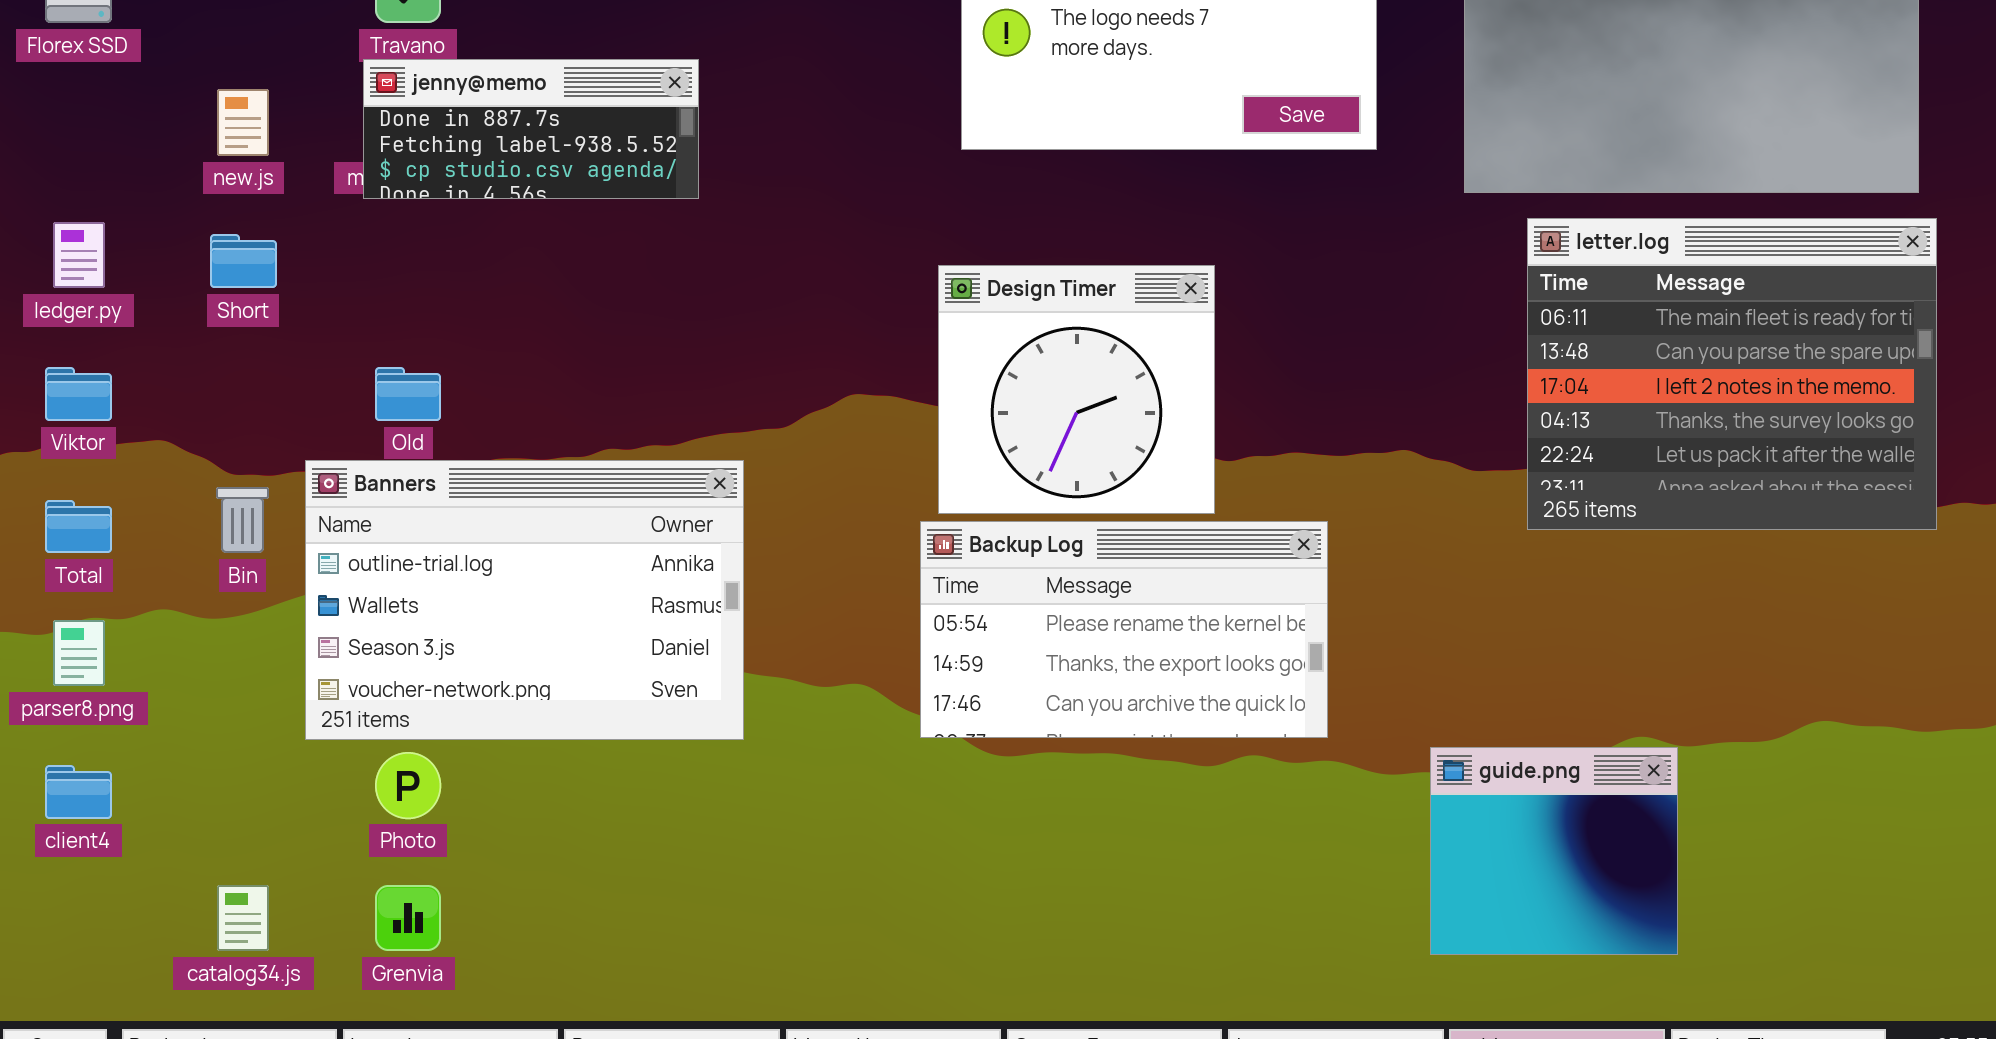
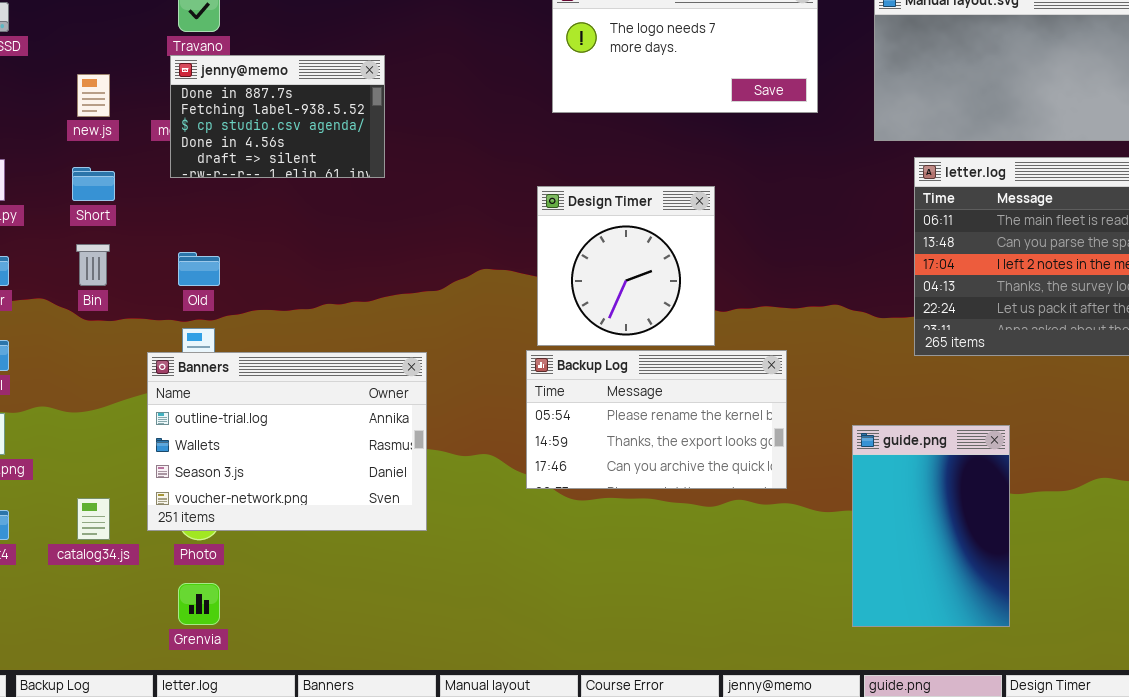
jenny@memo: [363,59,699,199] -> [170,55,385,178], resized
Banners: [305,460,744,740] -> [147,352,427,531], moved
Bin: [216,487,269,553] -> [76,244,110,286], moved
guide.png: [1430,747,1678,955] -> [852,425,1010,627], resized
catalog34.js: [217,885,269,951] -> [77,498,110,540], moved

